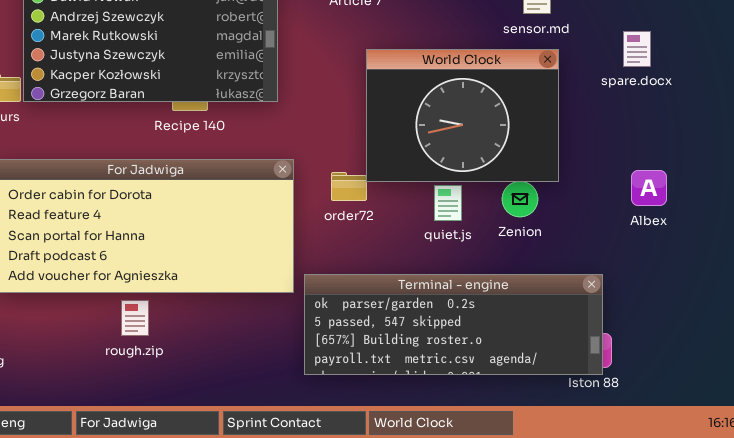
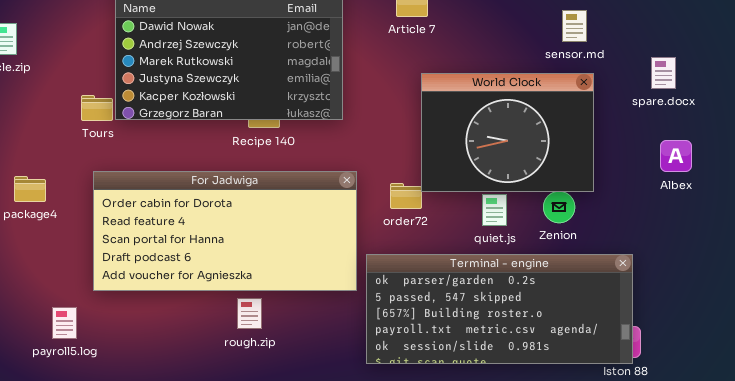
Albex: [631,170,667,206] -> [660,140,692,172], moved
Terminal - engine: [304,274,603,375] -> [366,254,633,364], resized
rough.zip: [121,300,149,336] -> [237,298,262,329], moved

